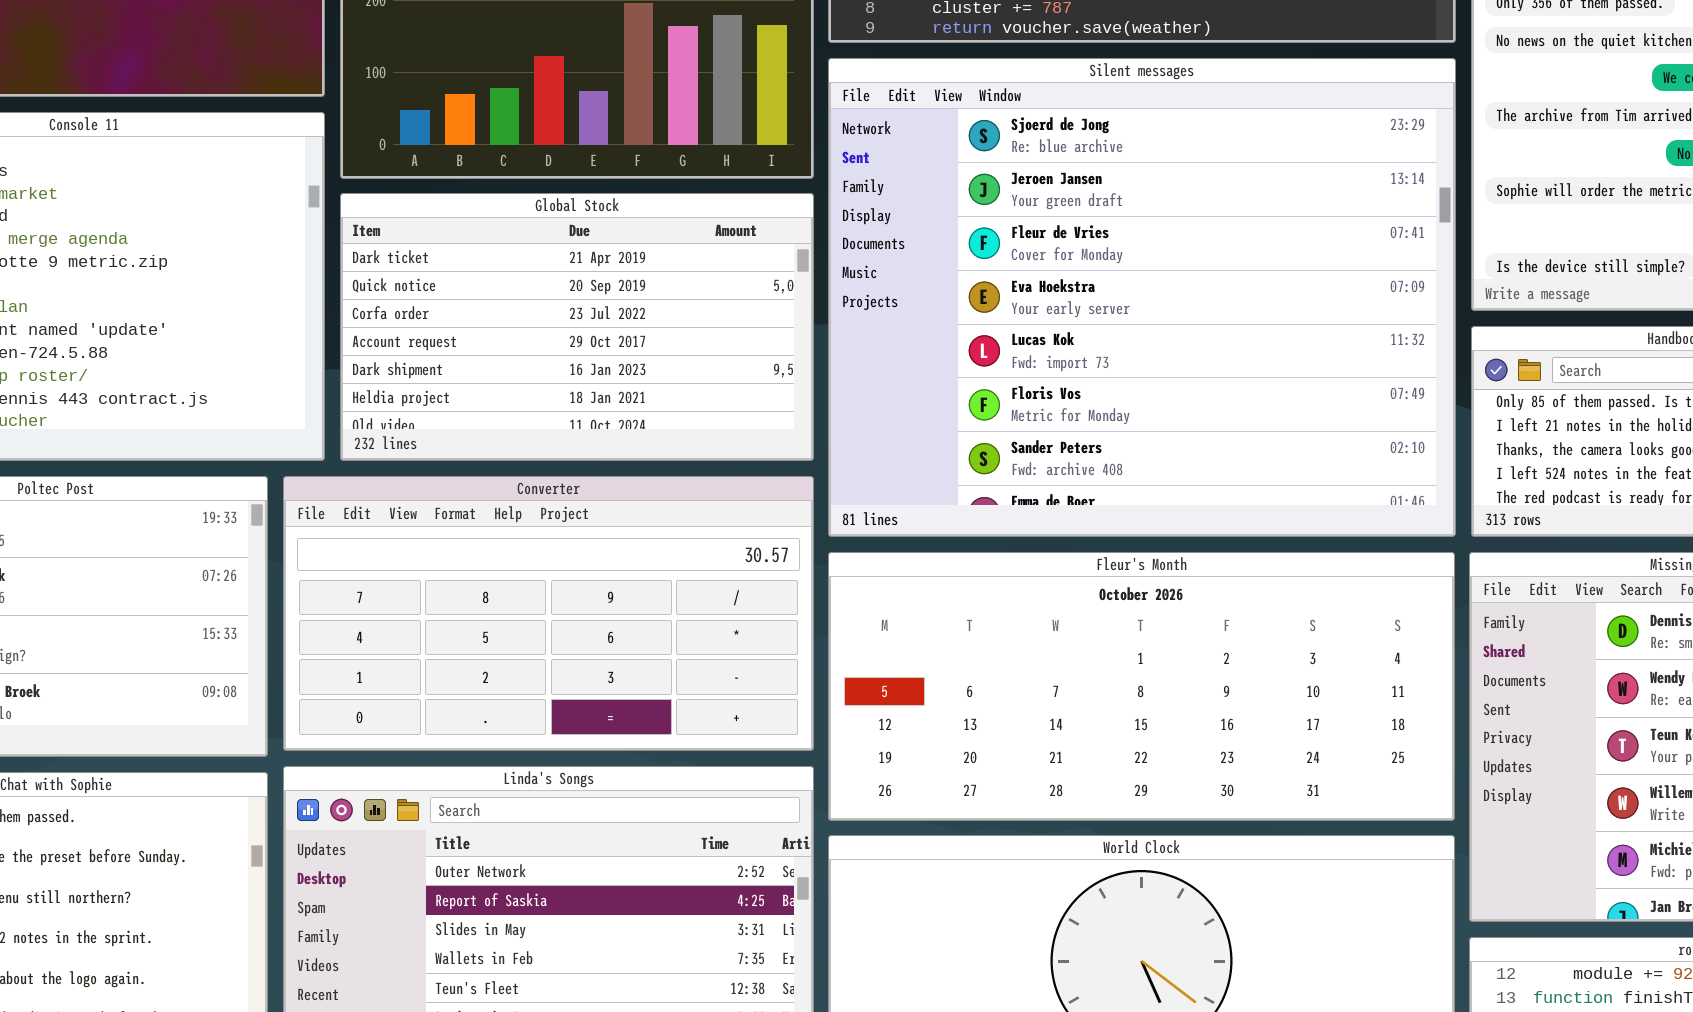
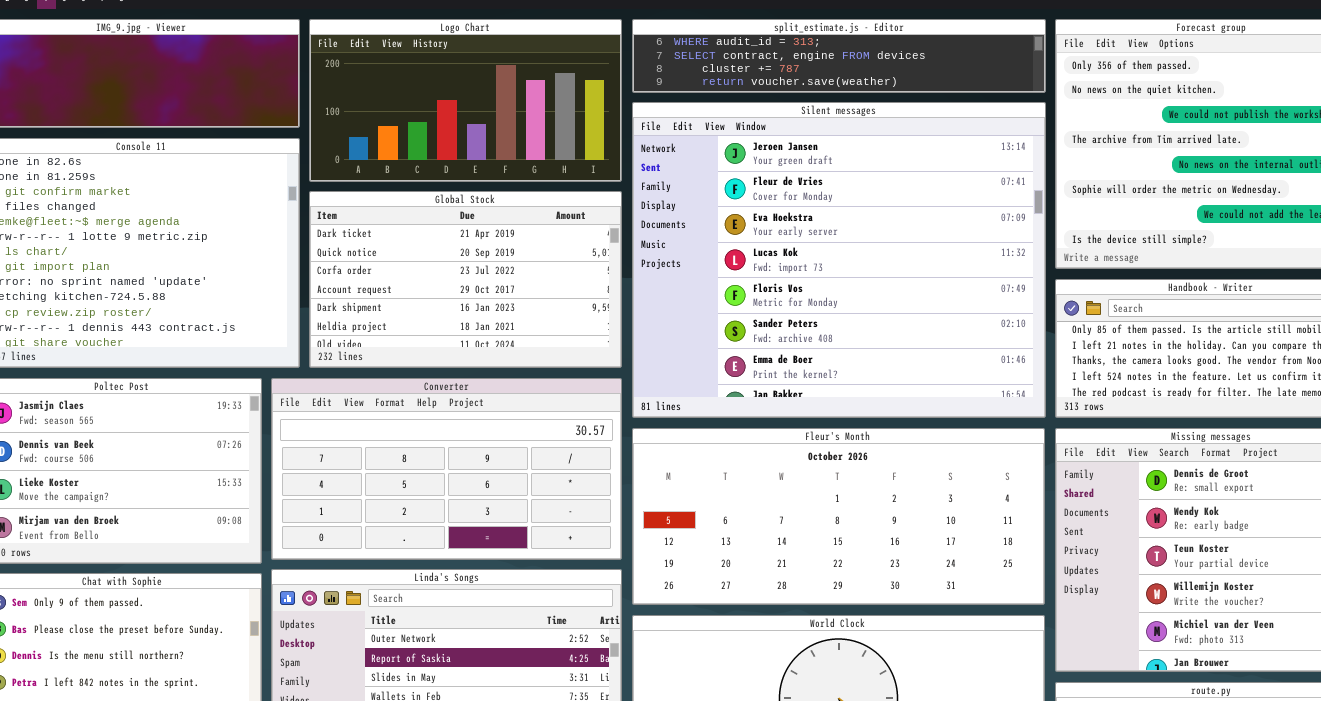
Silent messages: [828,58,1456,537] -> [632,102,1046,418], scrolled down 1 row

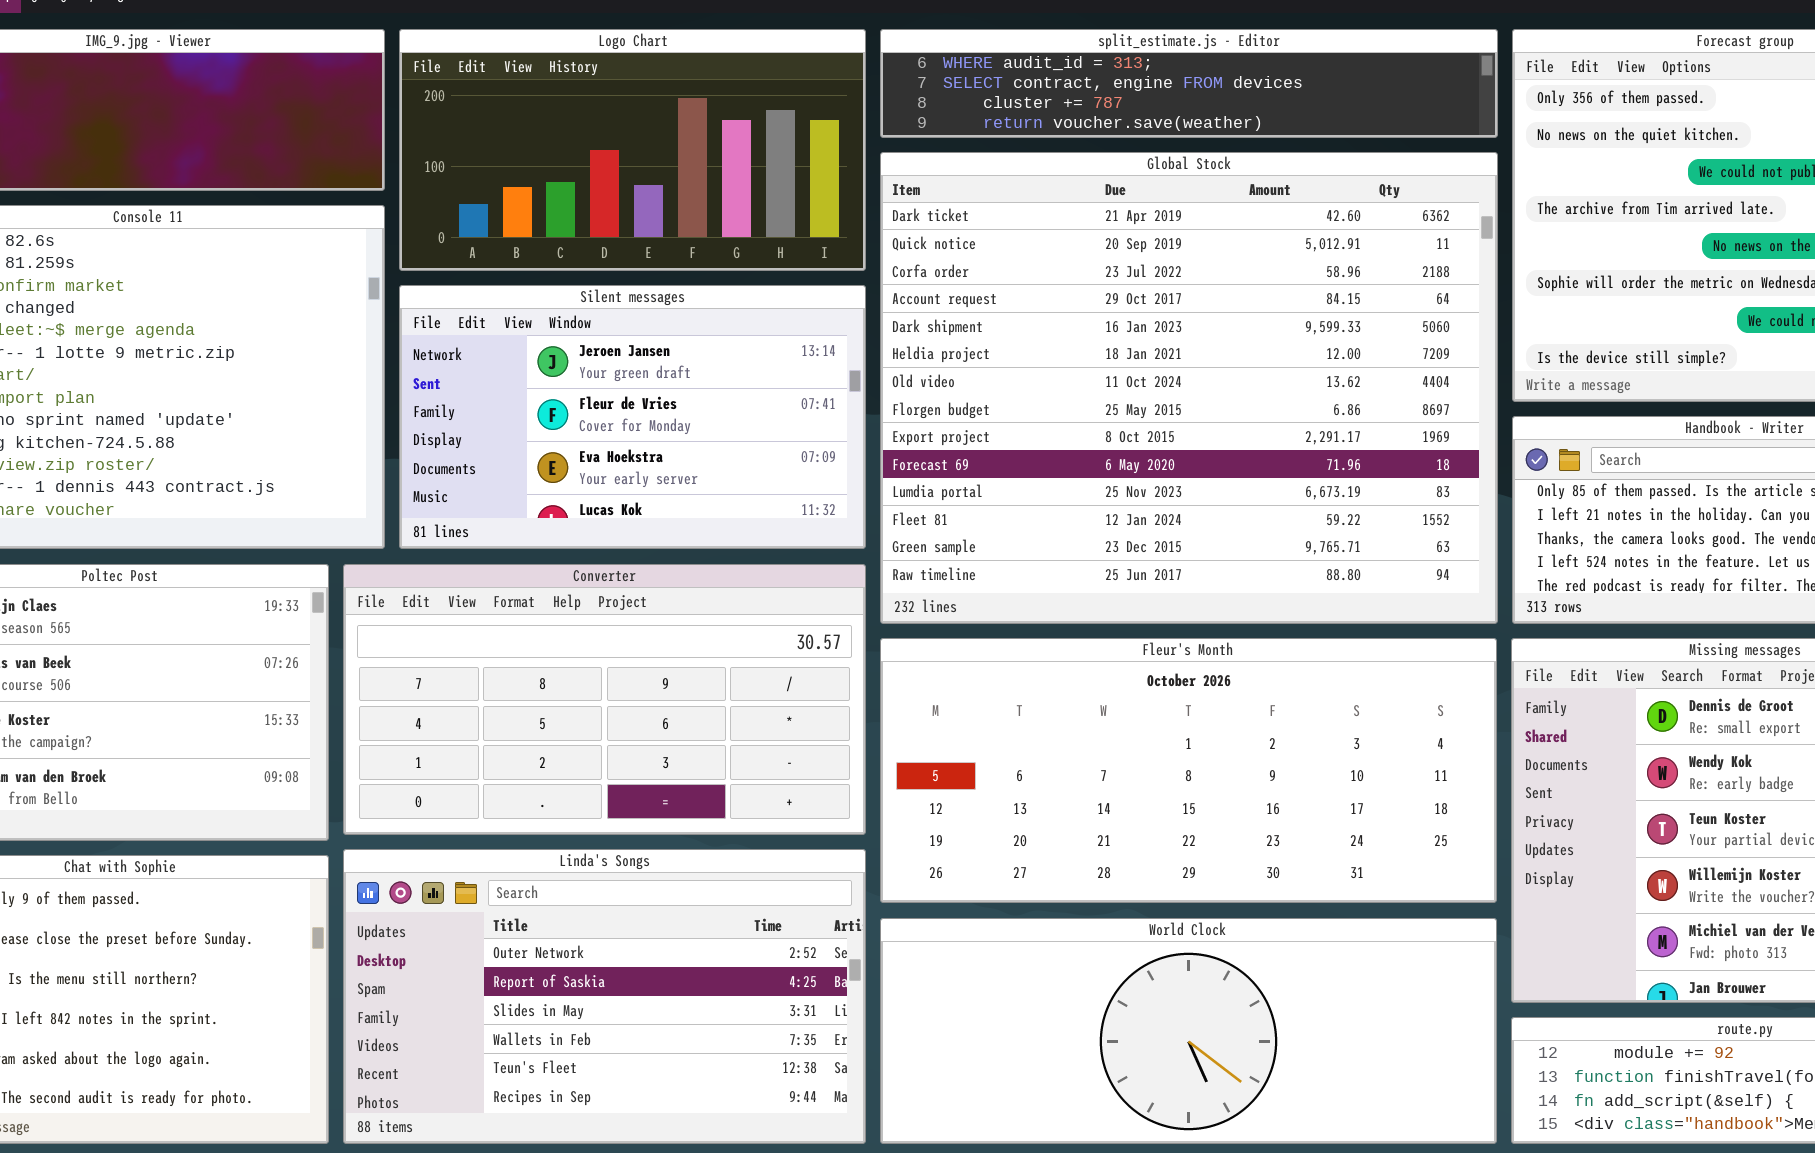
Silent messages: [632,102,1046,418] -> [399,285,866,549], moved, resized
Global Stock: [309,191,622,368] -> [880,152,1498,624], moved, resized

